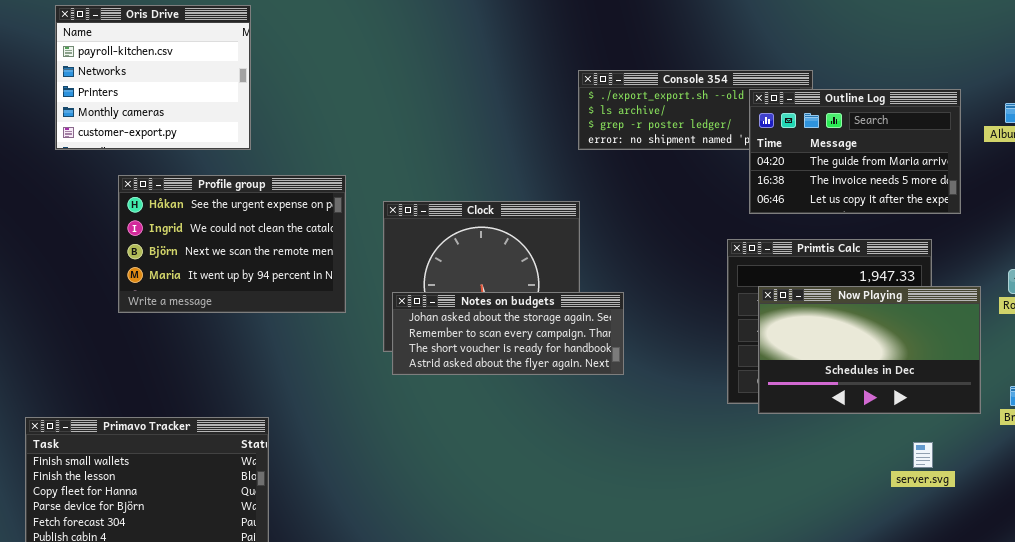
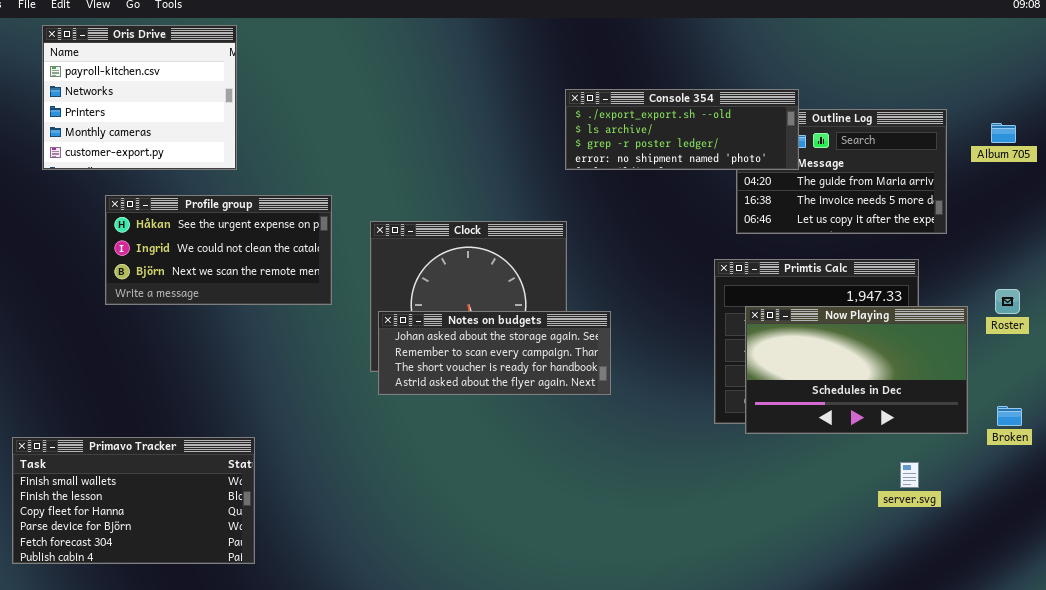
Console 354: [578,70,813,150] -> [565,89,799,170], raised
Profile group: [118,175,346,313] -> [105,195,332,305], resized

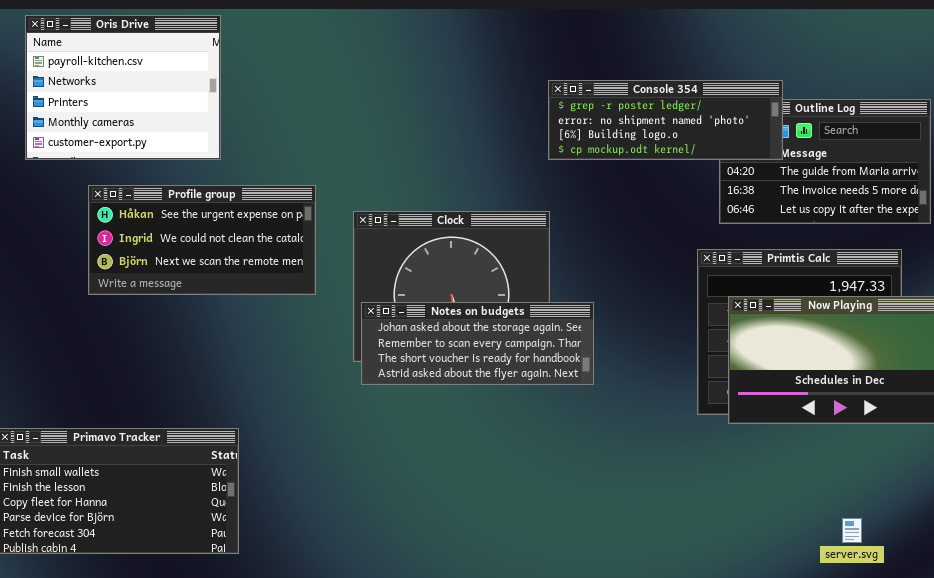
Console 354: [565,89,799,170] -> [548,80,783,160], scrolled down 2 rows
server.svg: [900,462,919,488] -> [842,518,862,543], moved

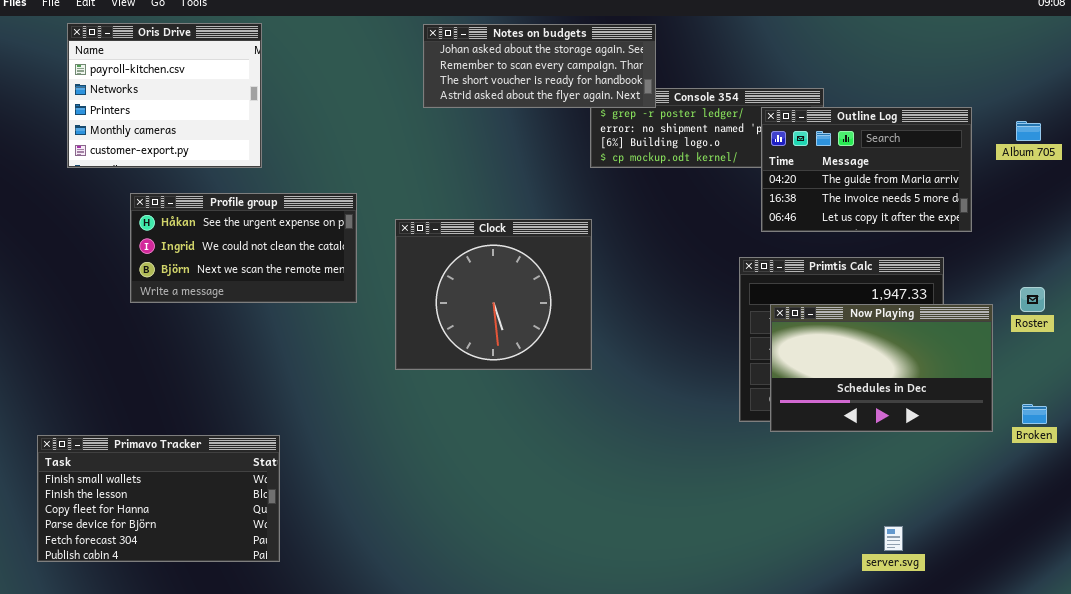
Outline Log: [719,99,931,224] -> [761,107,972,232], raised
Notes on budgets: [361,302,594,385] -> [423,24,656,108], moved

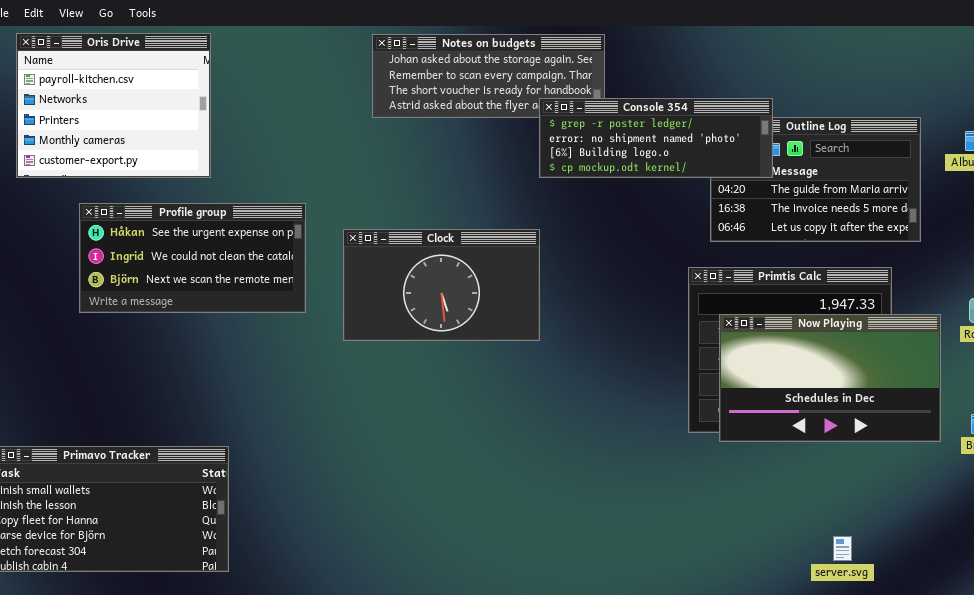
Console 354: [590,88,824,168] -> [539,98,773,178], raised
Clock: [395,219,592,370] -> [343,229,540,341], resized

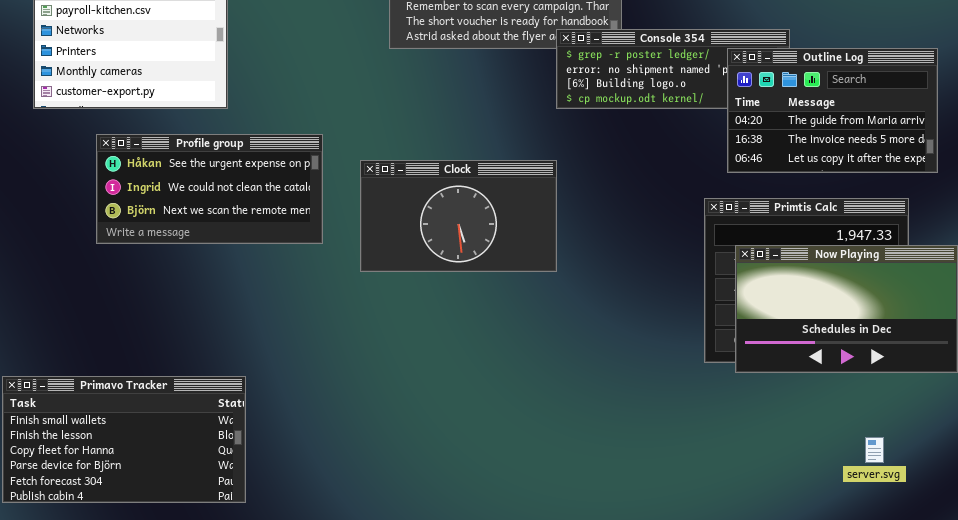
Outline Log: [710,117,921,242] -> [727,48,938,173], raised
server.svg: [833,536,852,561] -> [865,437,884,463], moved

